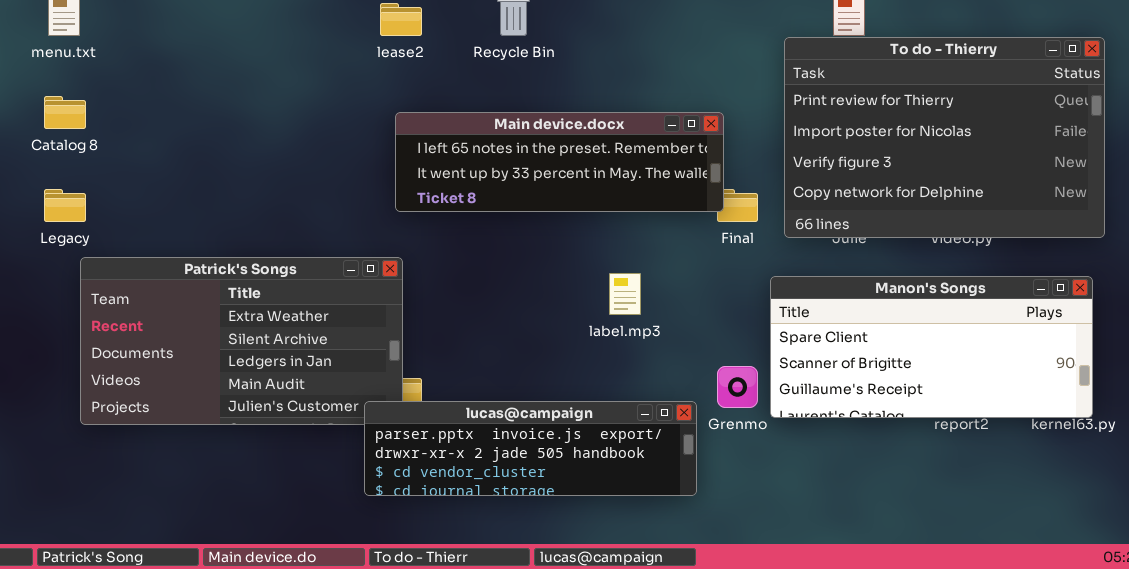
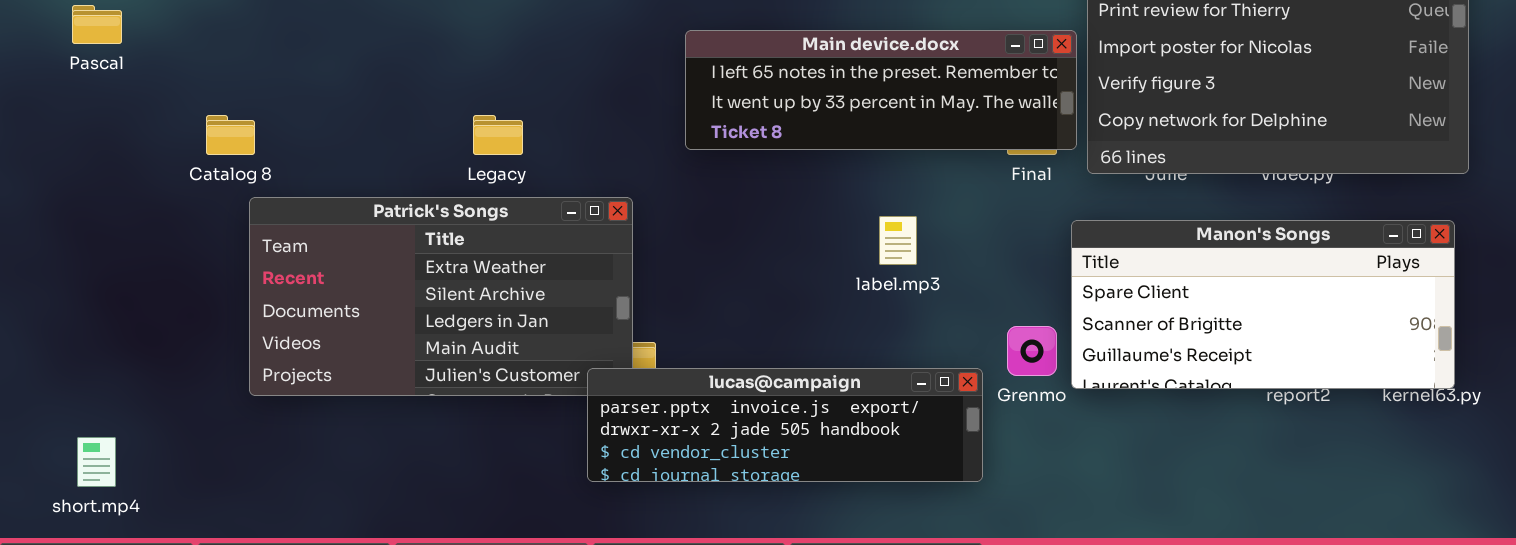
Catalog 8: [44,96,86,129] -> [206,115,255,155], moved
Main device.docx: [395,112,724,212] -> [685,30,1077,150], moved
Legacy: [44,189,86,222] -> [473,115,523,155], moved

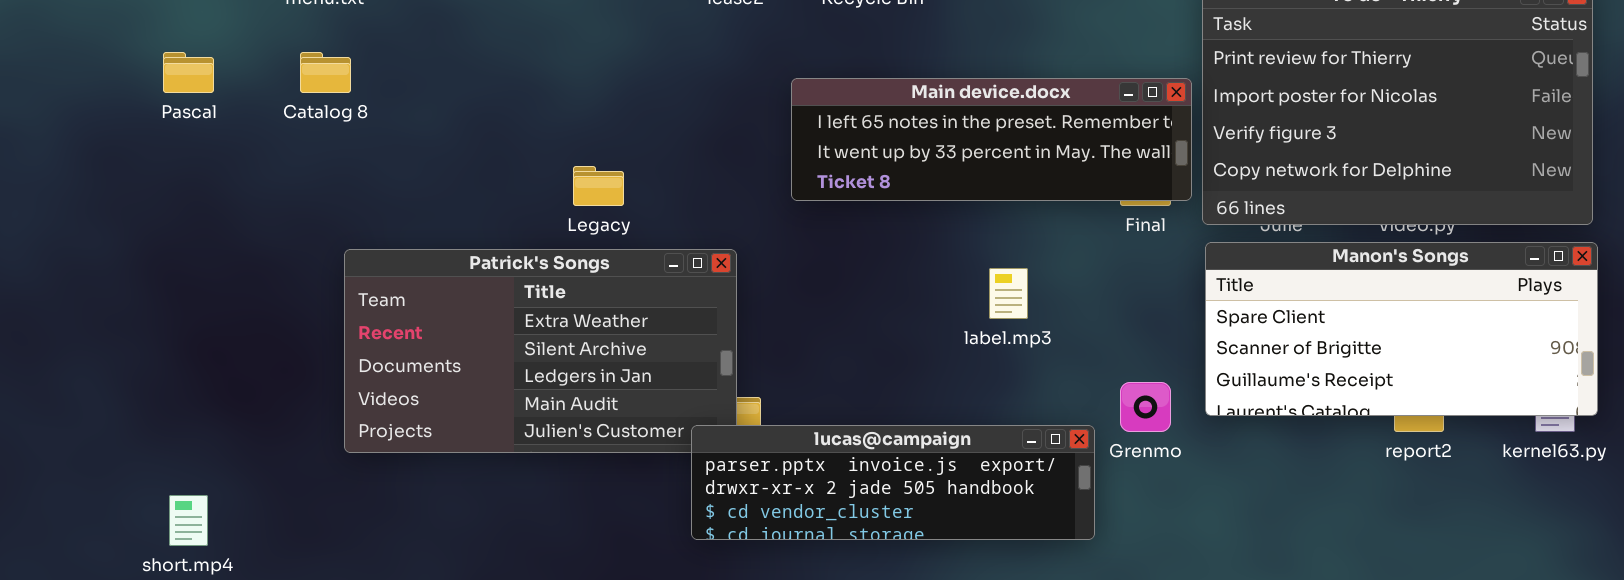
Catalog 8: [206,115,255,155] -> [300,52,351,93], moved
Manon's Songs: [1071,220,1455,389] -> [1205,242,1598,416], moved

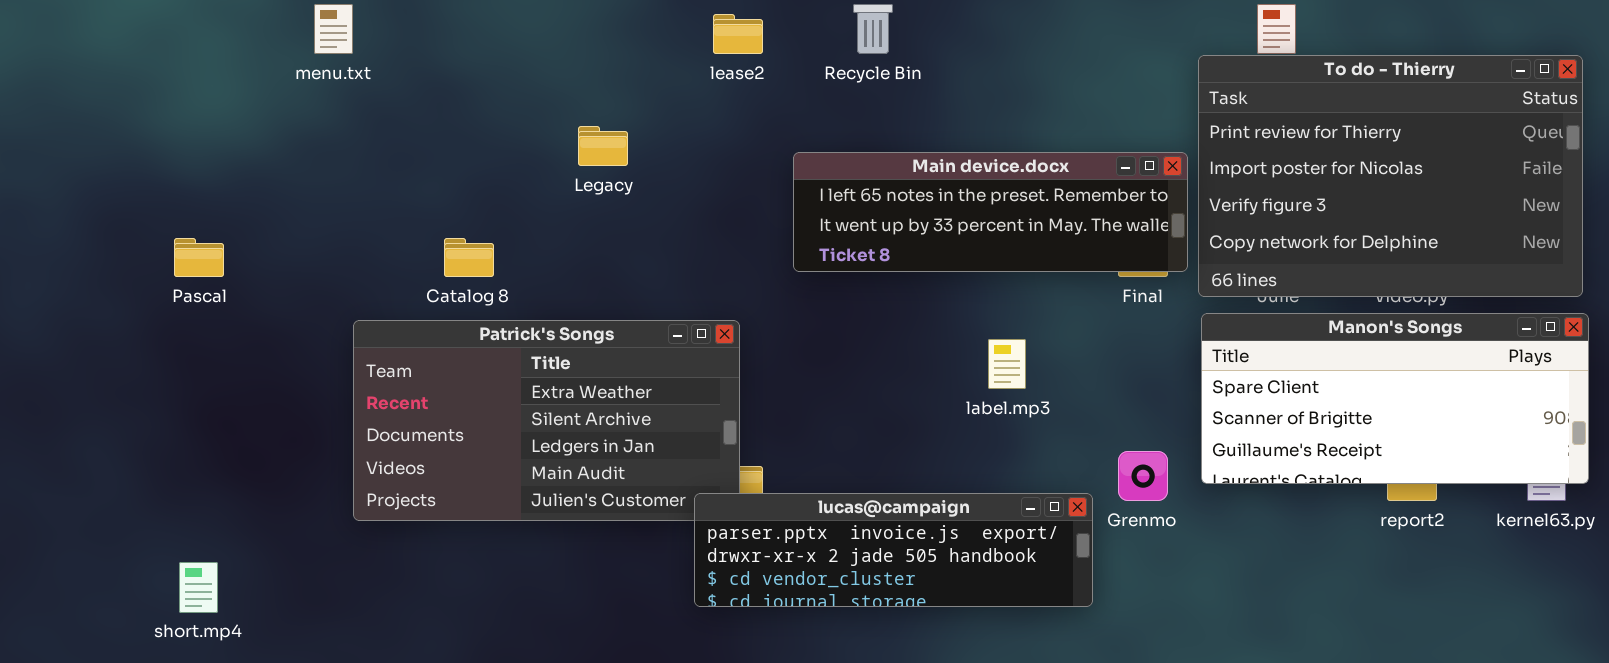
Pascal: [163,52,214,93] -> [174,238,224,277], moved
Catalog 8: [300,52,351,93] -> [444,238,494,277], moved
Legacy: [573,166,624,206] -> [578,126,628,166], moved

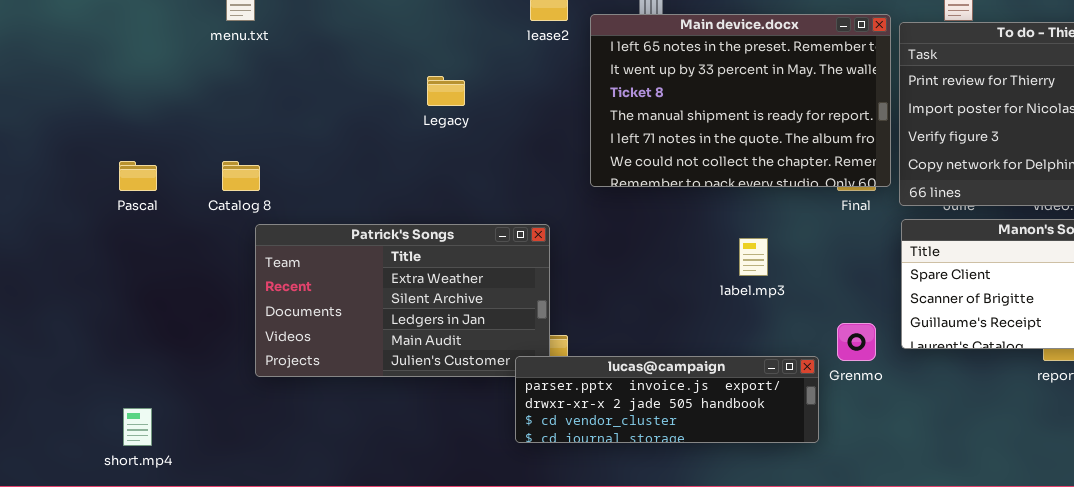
Main device.docx: [793,152,1188,272] -> [590,14,891,187], resized
Catalog 8: [444,238,494,277] -> [222,161,260,191], moved

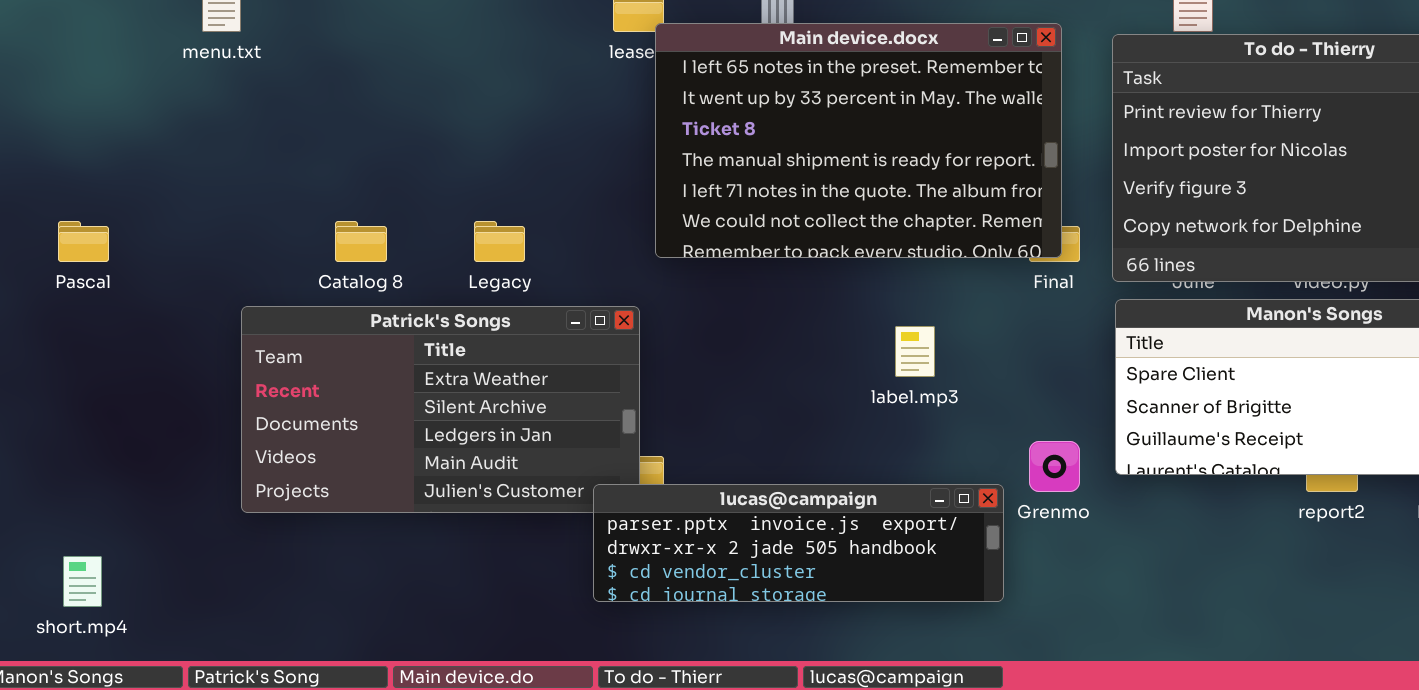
Main device.docx: [590,14,891,187] -> [655,23,1062,258], moved
Legacy: [427,76,465,106] -> [474,221,525,262], moved
Catalog 8: [222,161,260,191] -> [335,221,387,262], moved

